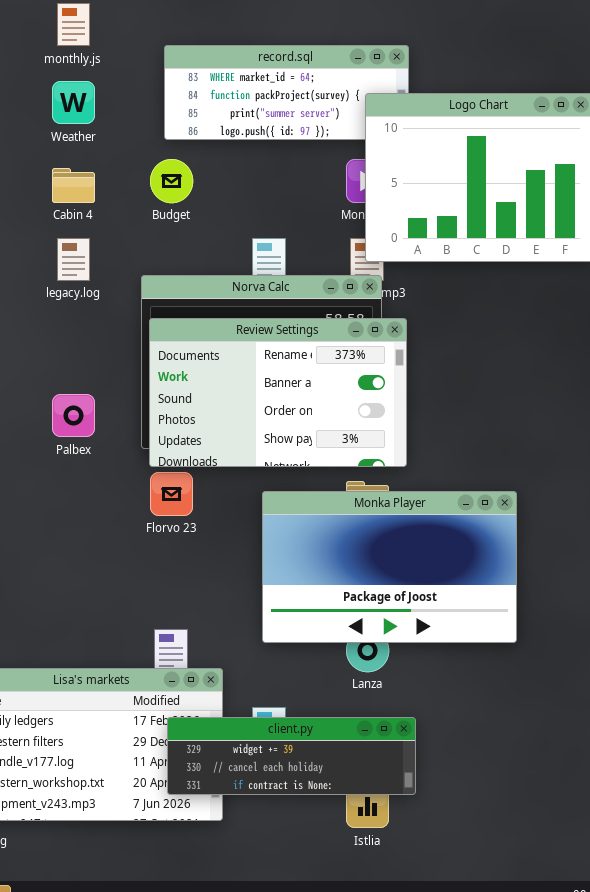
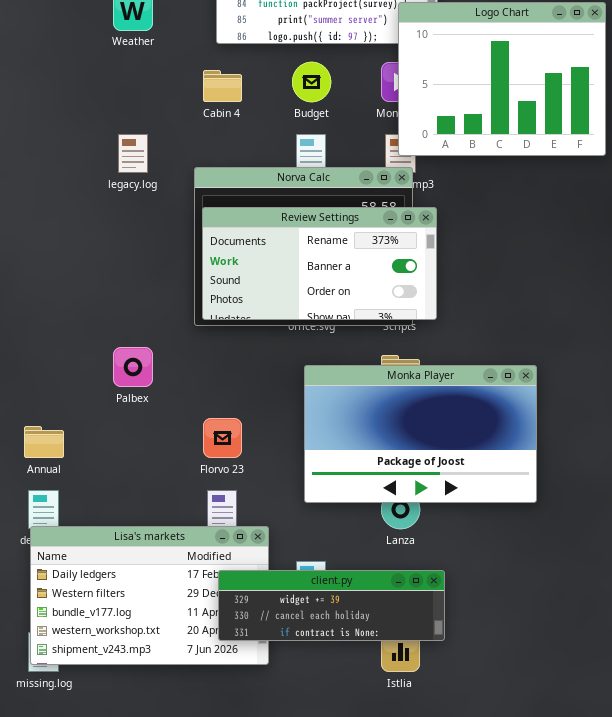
Budget: [150,159,193,203] -> [292,62,331,102], moved
Cabin 4: [52,168,95,203] -> [203,70,242,102], moved
Review Settings: [149,318,407,467] -> [202,207,437,320], resized
Palbex: [52,394,95,437] -> [113,347,153,387], moved
Florvo 23: [150,472,193,516] -> [203,418,242,458], moved

